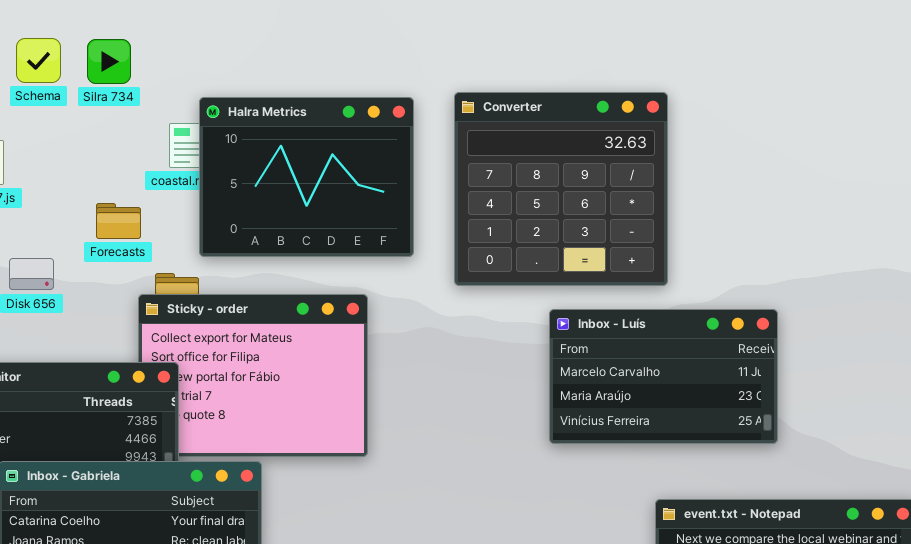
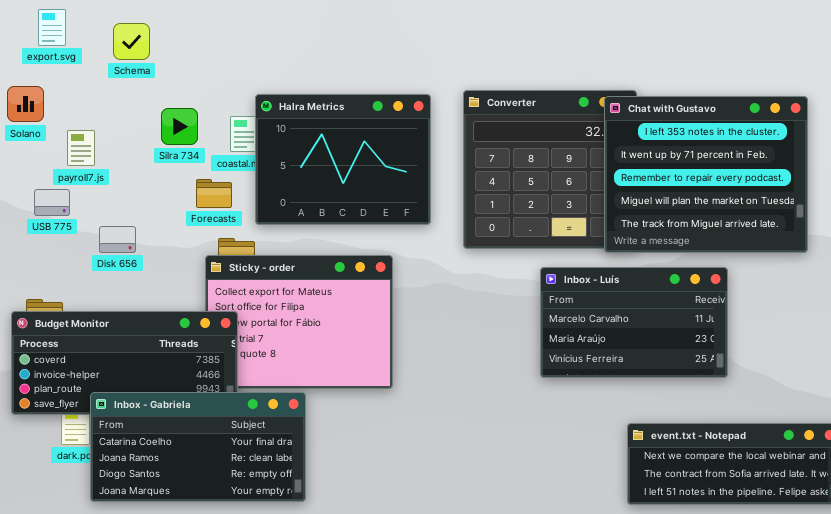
Schema: [16,38,61,83] -> [113,23,150,60], moved
Silra 734: [87,39,131,84] -> [161,108,198,145], moved
Chat with Gustavo: none -> [604,96,808,253], opened
Forecasts: [96,203,141,239] -> [196,179,232,208], moved

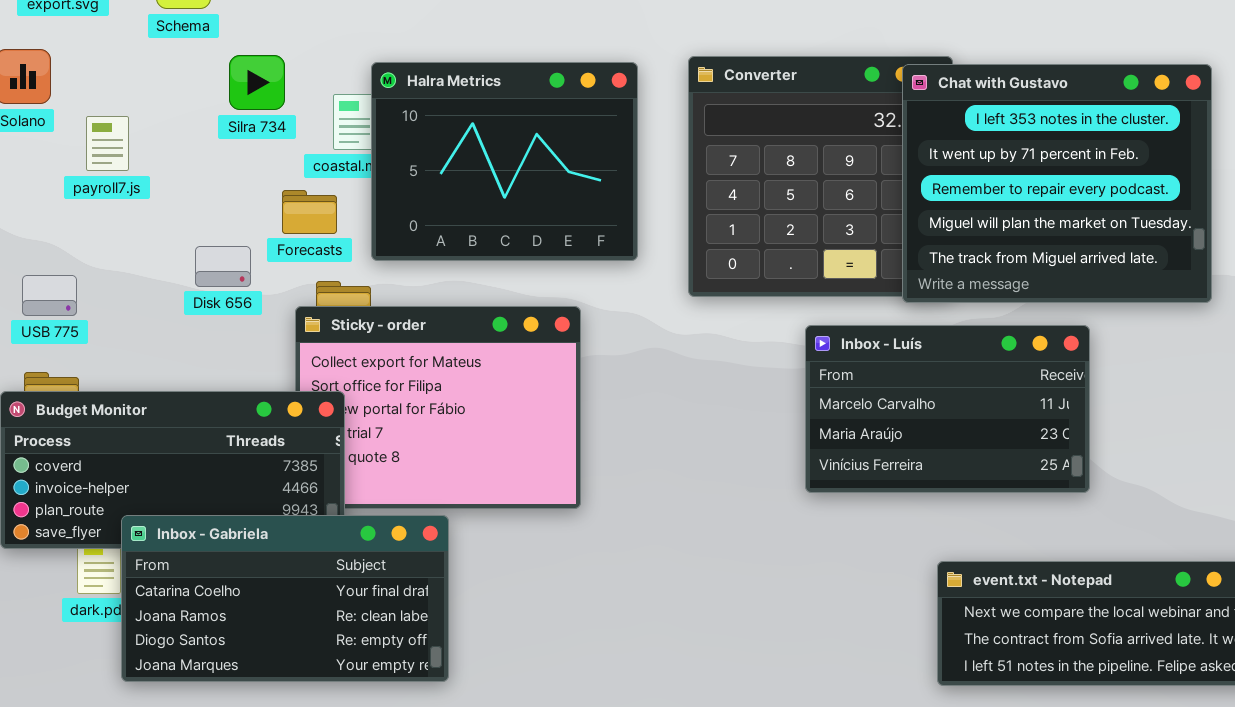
Silra 734: [161,108,198,145] -> [229,55,285,110], moved
USB 775: [34,189,70,216] -> [22,275,77,316], moved
Disk 656: [99,226,136,253] -> [195,246,251,287], moved

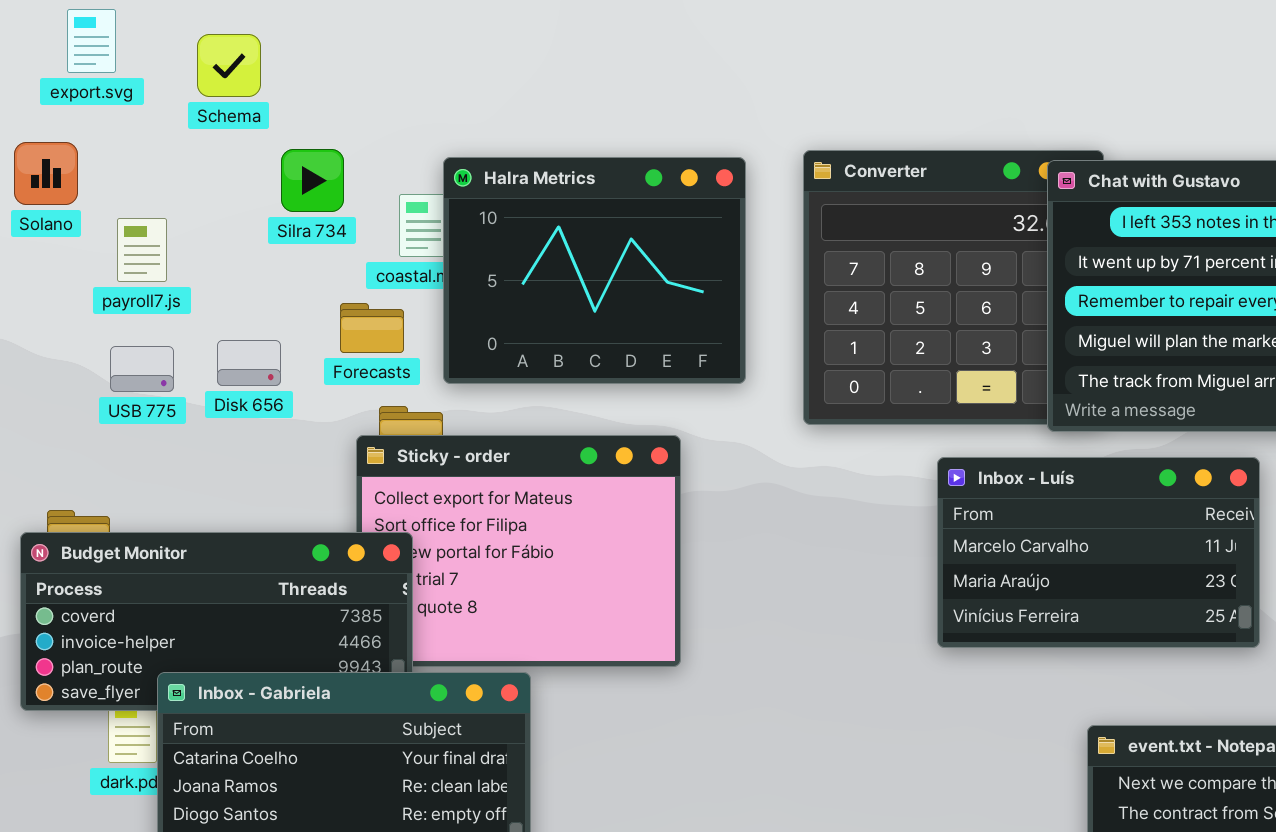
Disk 656: [195,246,251,287] -> [217,340,281,386], moved
USB 775: [22,275,77,316] -> [110,346,174,392], moved

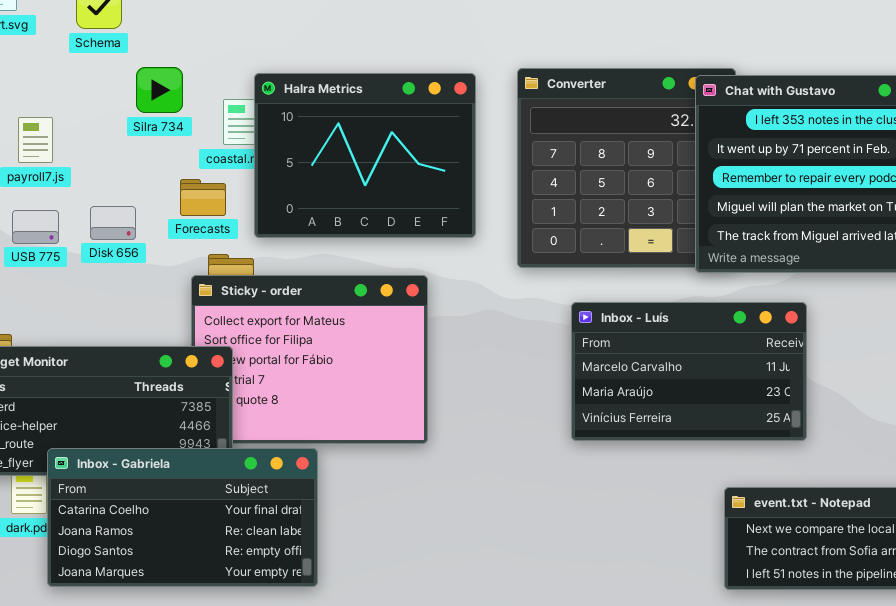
Inbox - Luís: [937,457,1260,648] -> [571,302,807,441], moved

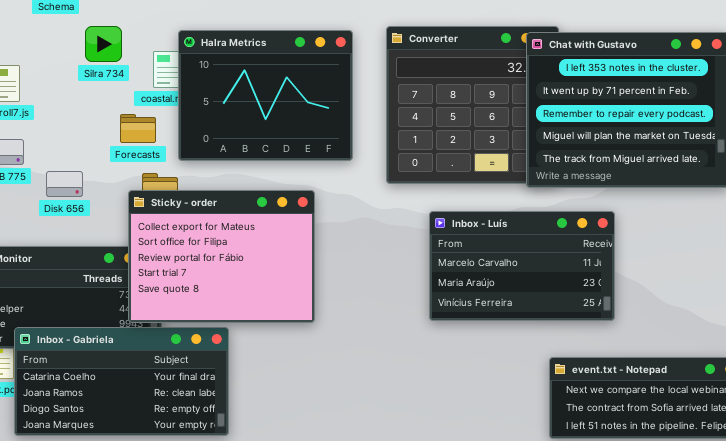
Disk 656: [90,206,136,240] -> [46,171,83,197], moved
Sticky - order: [191,275,428,444] -> [128,190,315,323], raised

